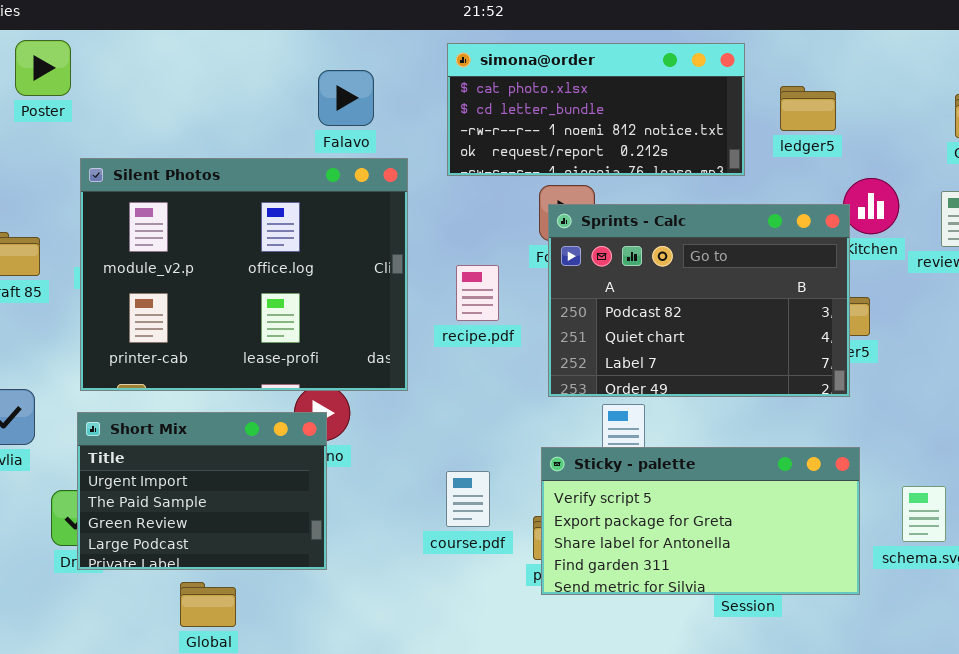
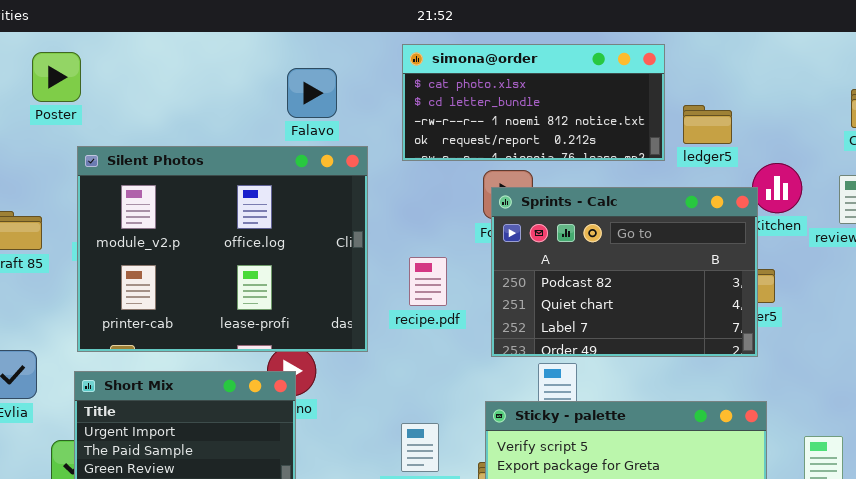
Poster: [15,40,71,96] -> [32,52,81,102], moved
ledger5: [780,86,836,131] -> [683,105,732,144], moved
recipe.pdf: [456,265,499,321] -> [409,257,447,306], moved

